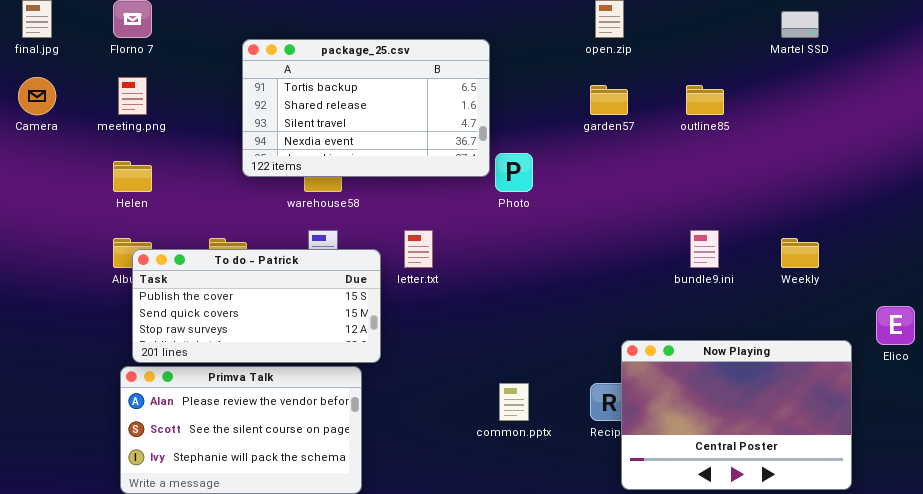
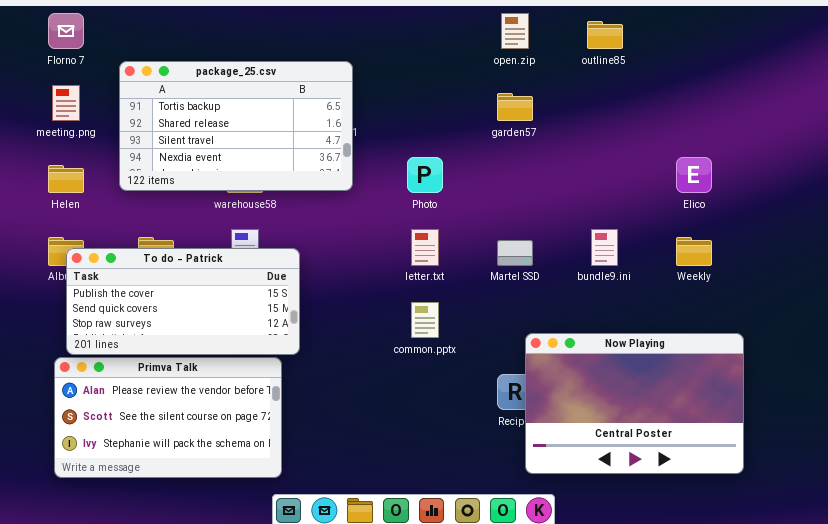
Martel SSD: [781,11,819,38] -> [497,240,533,266], moved
package_25.csv: [242,39,490,177] -> [119,61,353,191], moved
outline85: [686,85,724,115] -> [587,21,623,49], moved
letter.txt: [404,230,433,268] -> [411,229,439,266], moved
Elico: [876,306,915,345] -> [676,157,712,193], moved
common.pptx: [499,383,529,421] -> [411,302,439,338], moved

